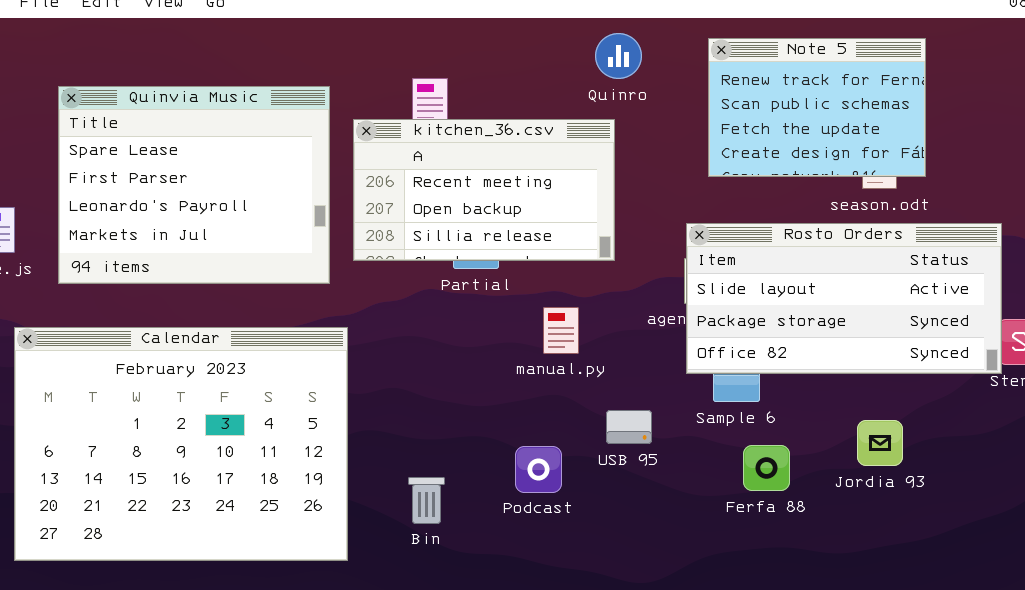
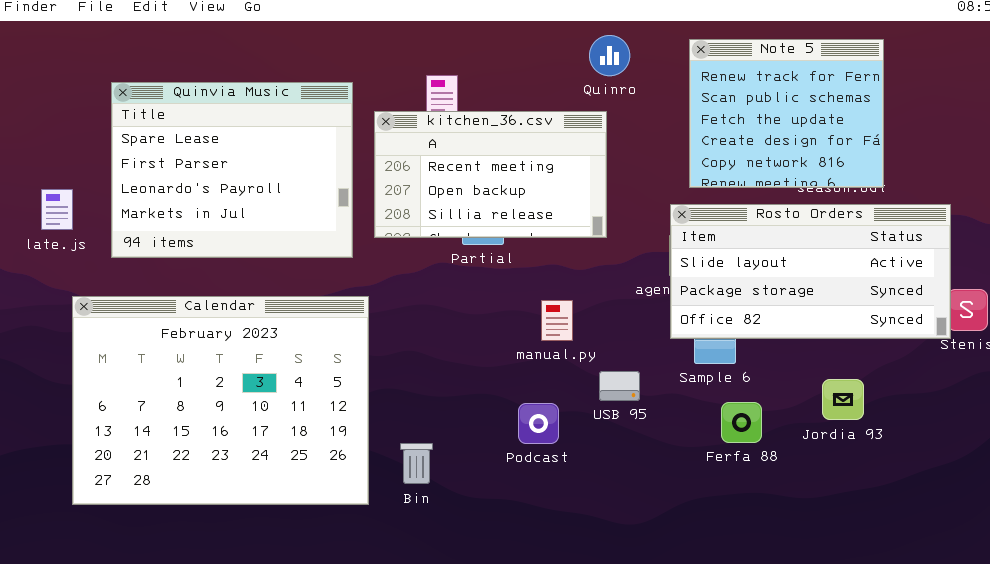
Note 5: [708,38,926,177] -> [689,39,884,188], resized
manual.py: [543,307,579,354] -> [541,300,573,341], moved
Bin: [408,477,445,524] -> [400,443,433,484], moved

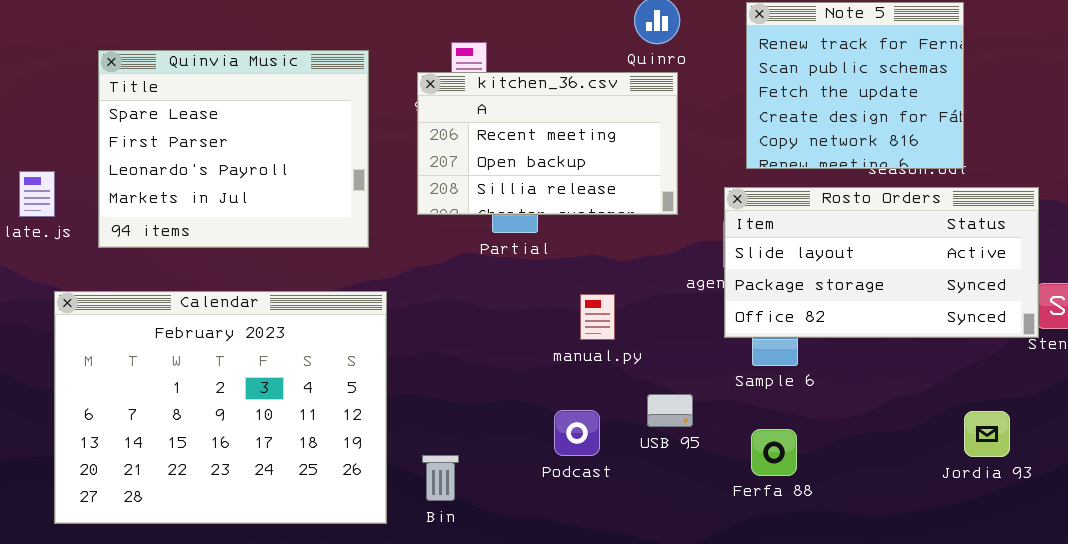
kitchen_36.csv: [374,111,607,238] -> [417,72,678,215], moved
USB 95: [599,371,640,401] -> [647,394,693,427], moved
Jordia 93: [822,379,864,420] -> [964,411,1010,457], moved
Ferfa 88: [721,402,762,443] -> [751,429,797,476], moved

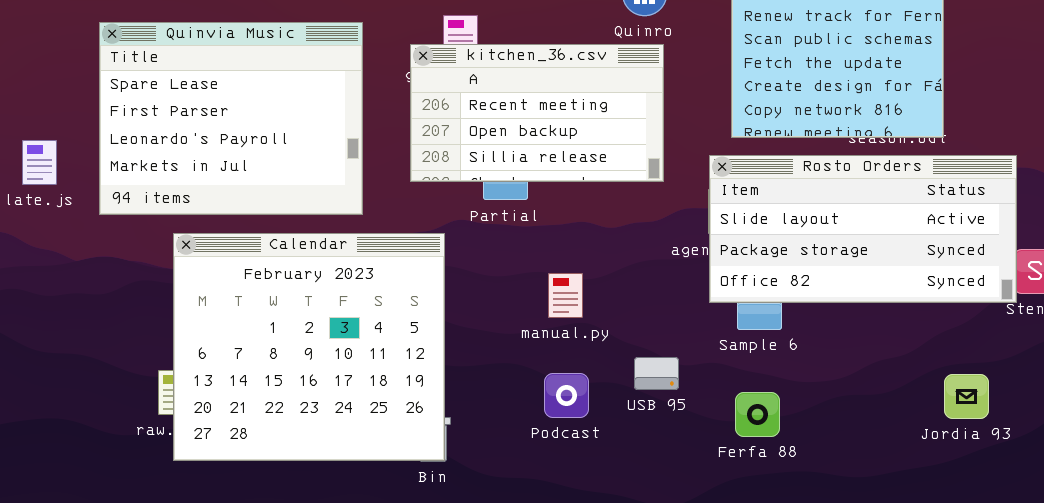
Calendar: [54,291,387,524] -> [173,233,445,461], moved, resized
manual.py: [580,294,615,340] -> [548,273,583,318], moved

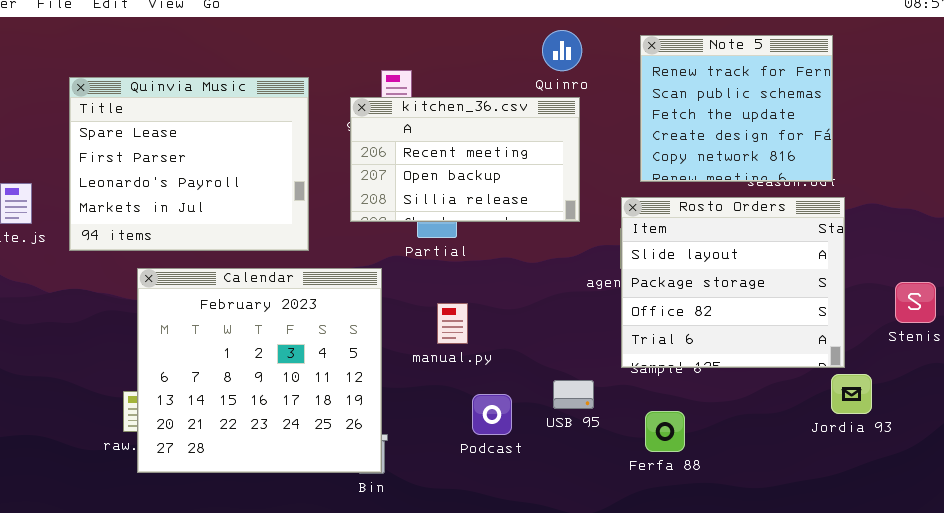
Rosto Orders: [709,155,1017,303] -> [621,197,845,368], resized
manual.py: [548,273,583,318] -> [437,303,468,344], moved
Jordia 93: [944,374,989,419] -> [831,374,872,414], moved

